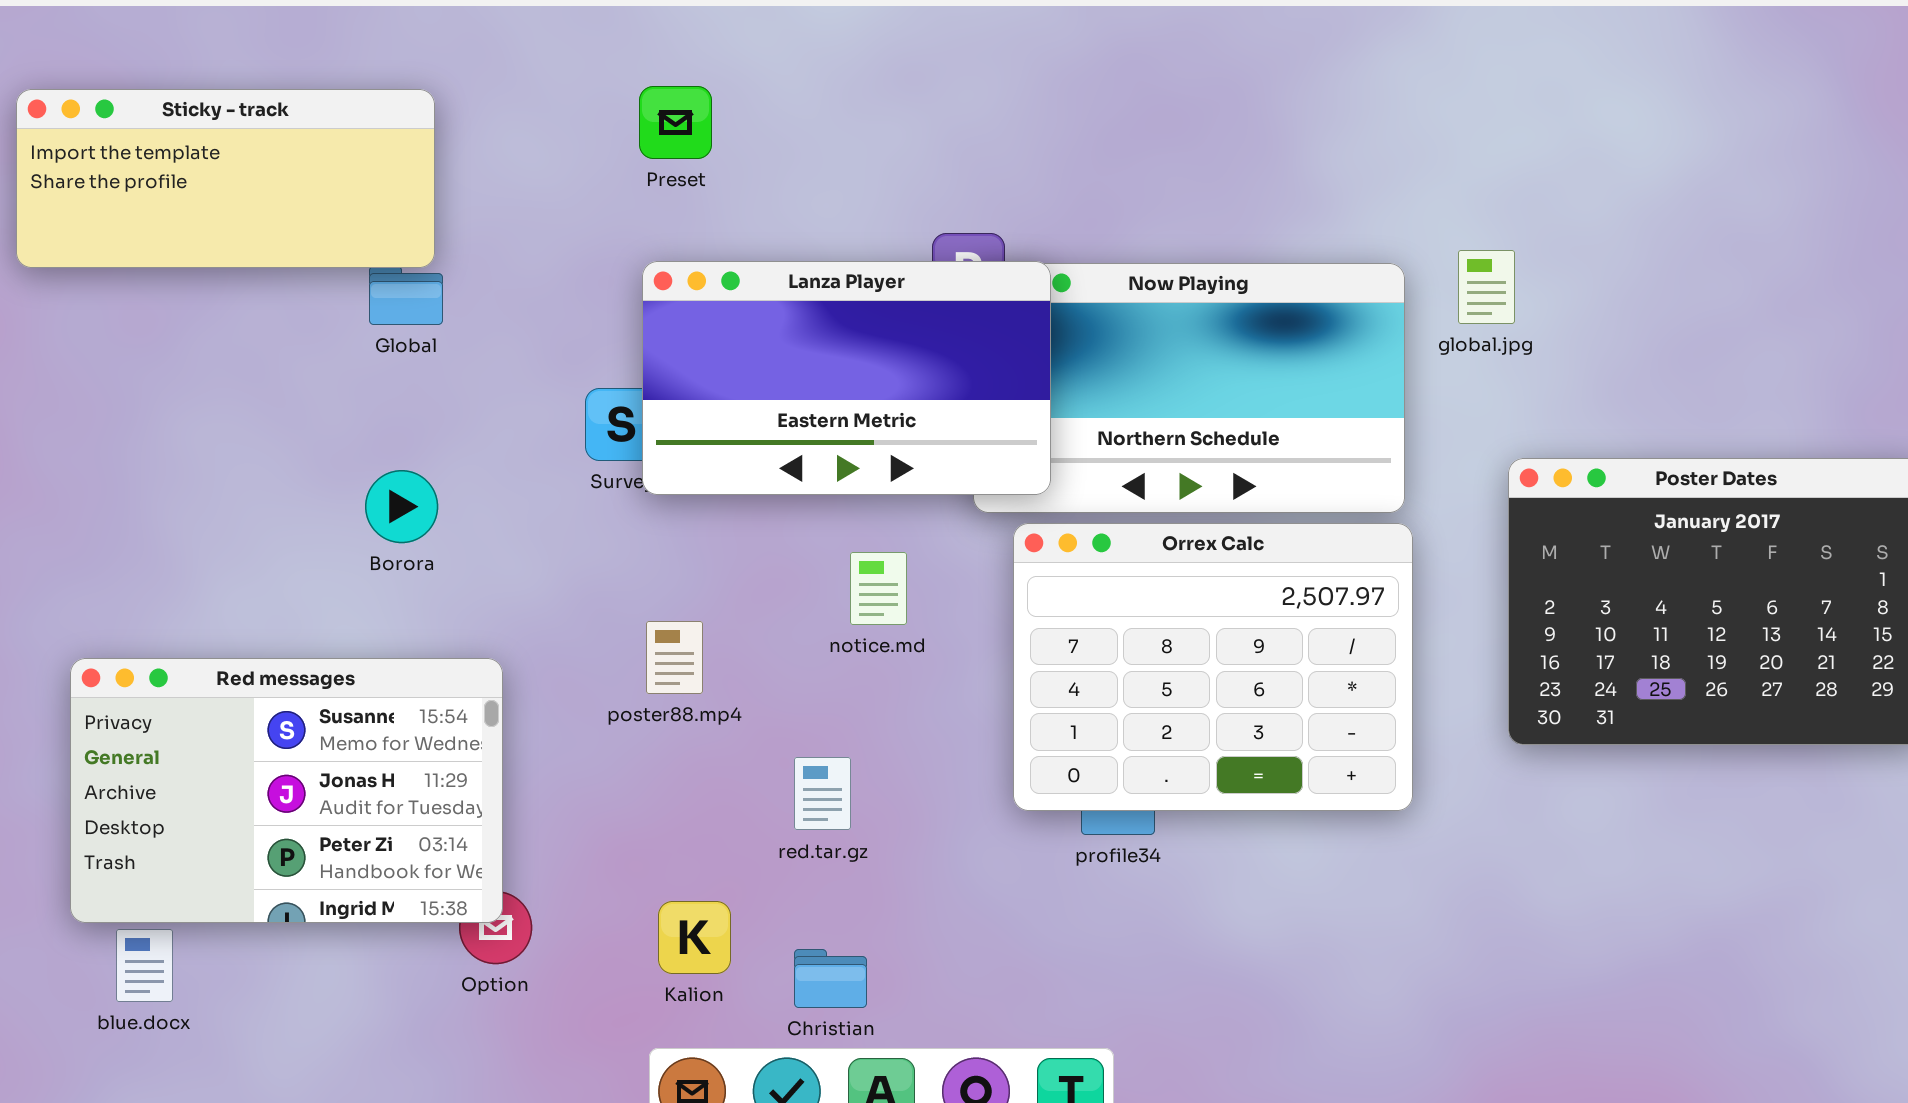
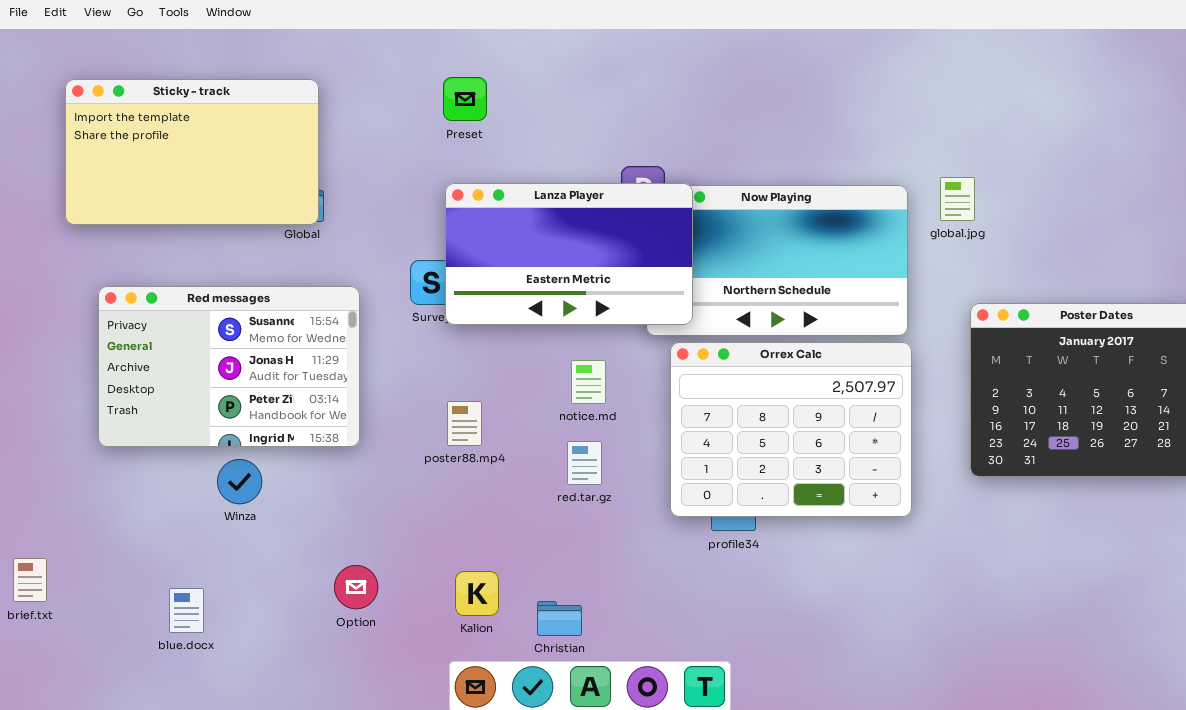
Sticky - track: [16,89,435,268] -> [65,79,319,225], resized
Red messages: [70,658,503,923] -> [98,286,360,447], moved
red.tar.gz: [794,757,851,830] -> [567,441,602,485], moved
blue.docx: [116,929,173,1002] -> [169,588,204,633], moved

